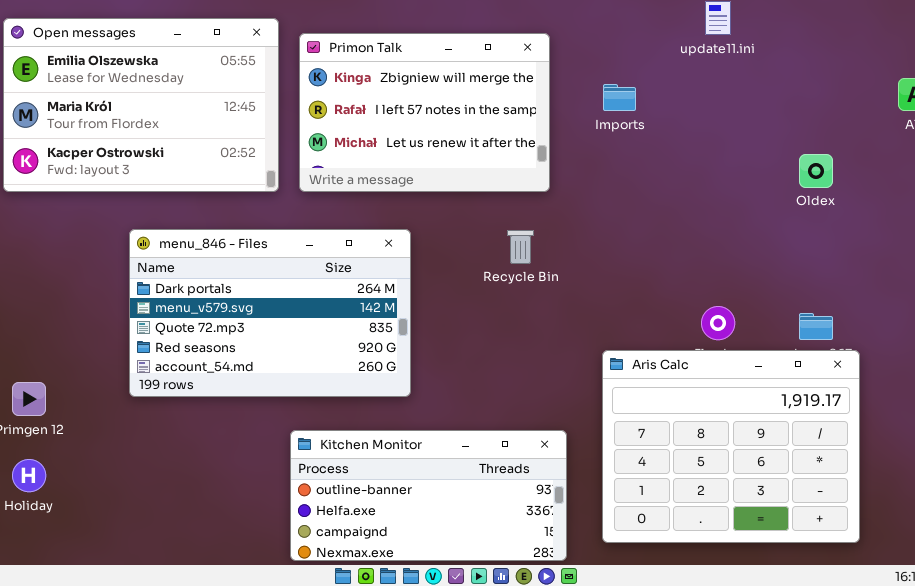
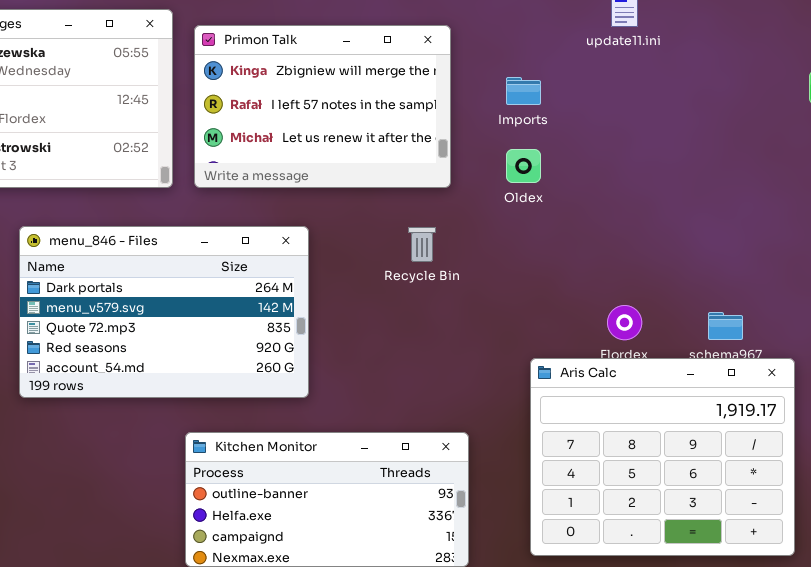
Oldex: [799,154,833,188] -> [506,149,541,183], moved
Aris Calc: [602,350,860,543] -> [530,358,795,556], moved

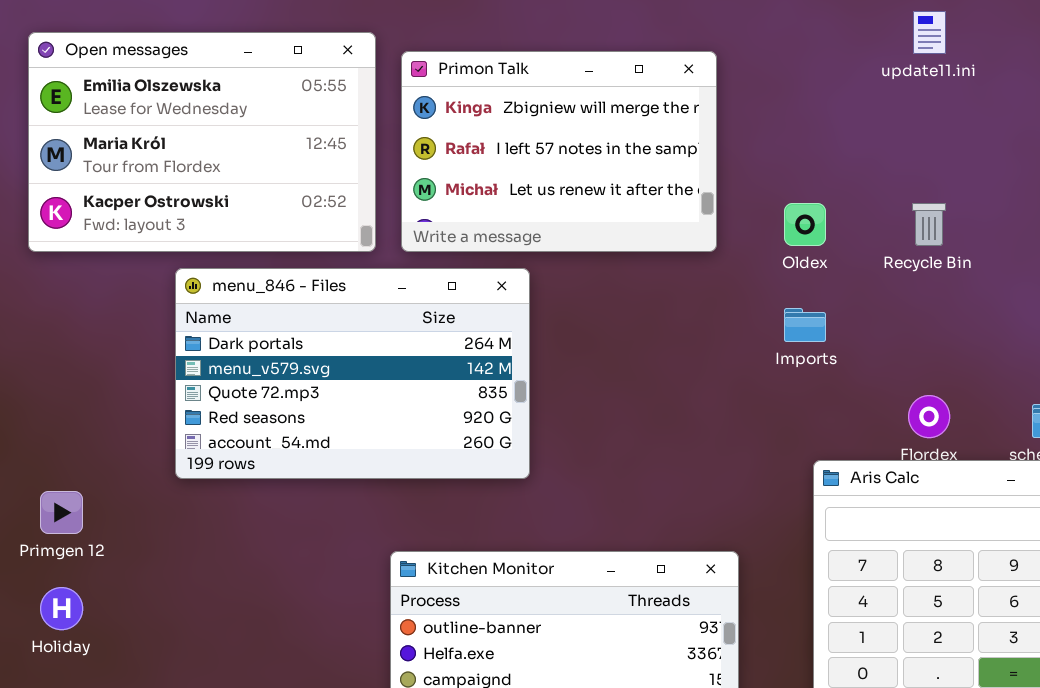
Imports: [506,77,541,105] -> [784,308,826,342], moved
menu_846 - Files: [19,226,309,398] -> [175,268,530,479], moved
Recycle Bin: [408,227,436,262] -> [912,203,946,246], moved

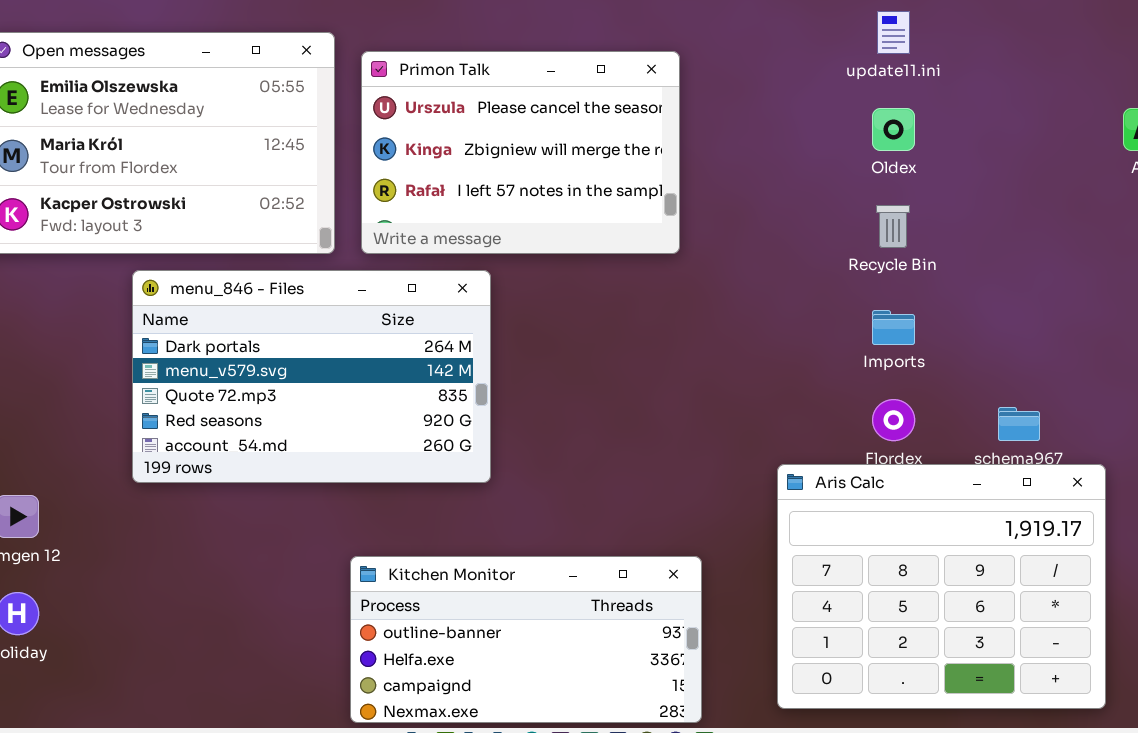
Primon Talk: [401,51,717,252] -> [361,51,680,254], scrolled up 1 row
Oldex: [784,203,826,246] -> [872,108,915,151], moved
Imports: [784,308,826,342] -> [872,310,915,345], moved

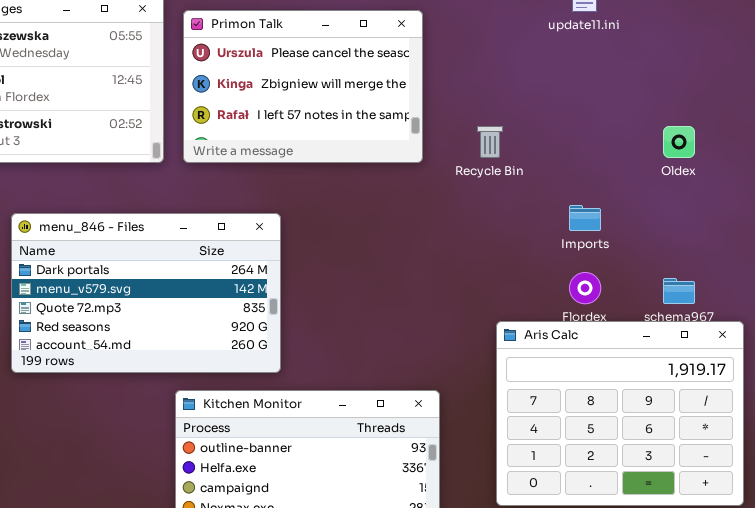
Oldex: [872,108,915,151] -> [663,126,695,158], moved
Recycle Bin: [876,205,910,248] -> [477,126,503,158], moved
menu_846 - Files: [132,270,491,483] -> [11,213,281,373], moved

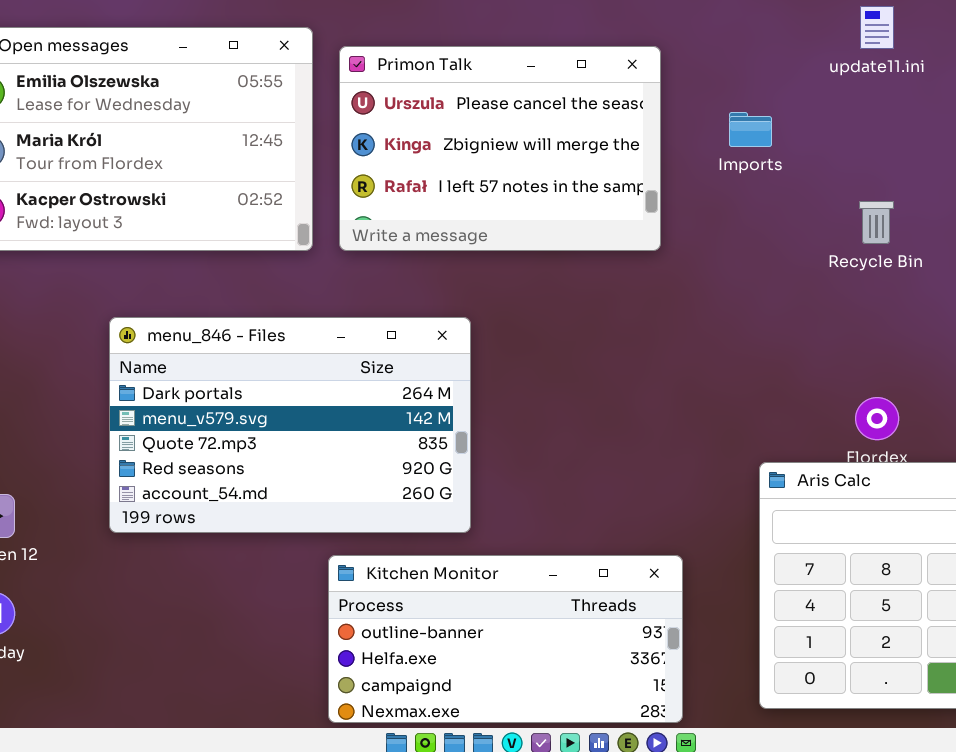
Recycle Bin: [477,126,503,158] -> [859,201,894,244], moved
Imports: [569,205,601,231] -> [729,112,772,147], moved

